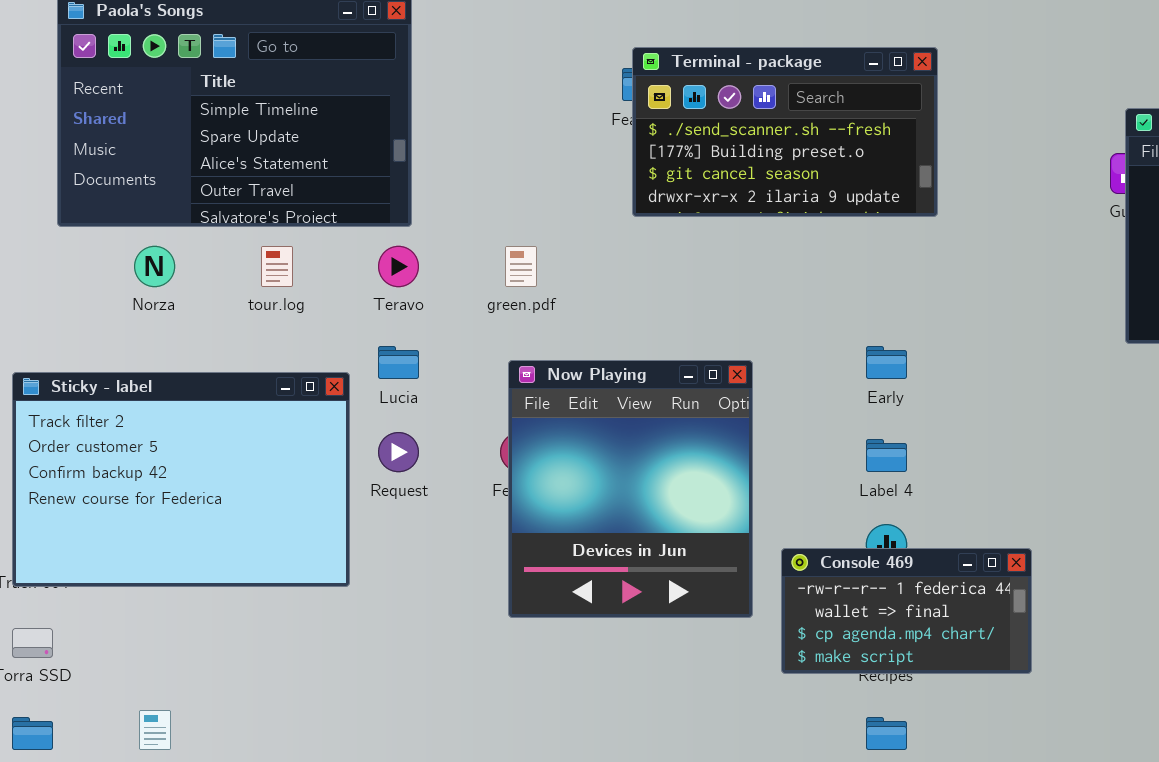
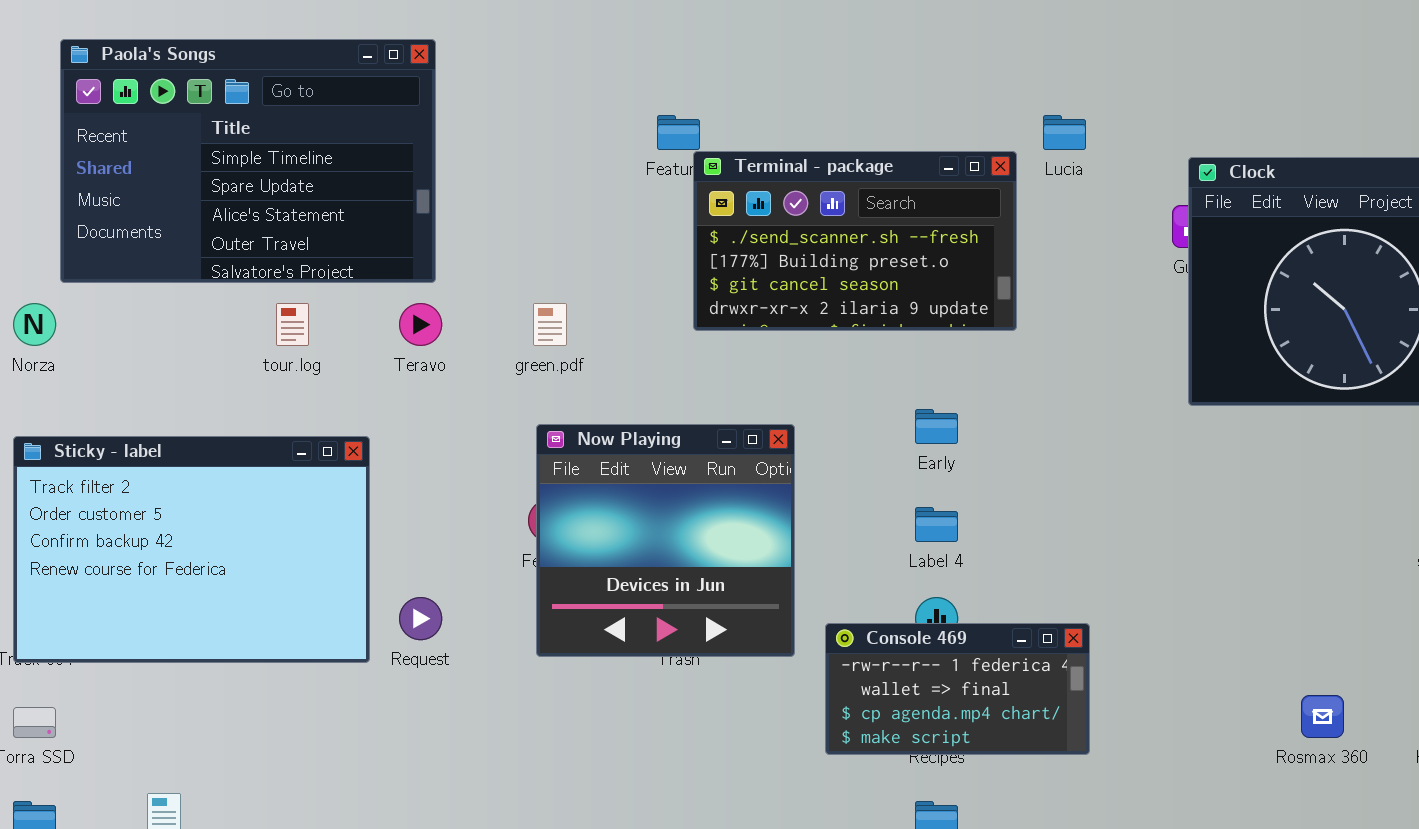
Terminal - package: [632,47,938,217] -> [693,151,1017,331], moved
Norza: [134,246,175,287] -> [13,303,56,346], moved
Lucia: [378,346,419,379] -> [1043,115,1086,150], moved
Now Playing: [508,360,753,618] -> [536,424,795,657], resized
Request: [378,432,419,472] -> [399,597,442,640], moved

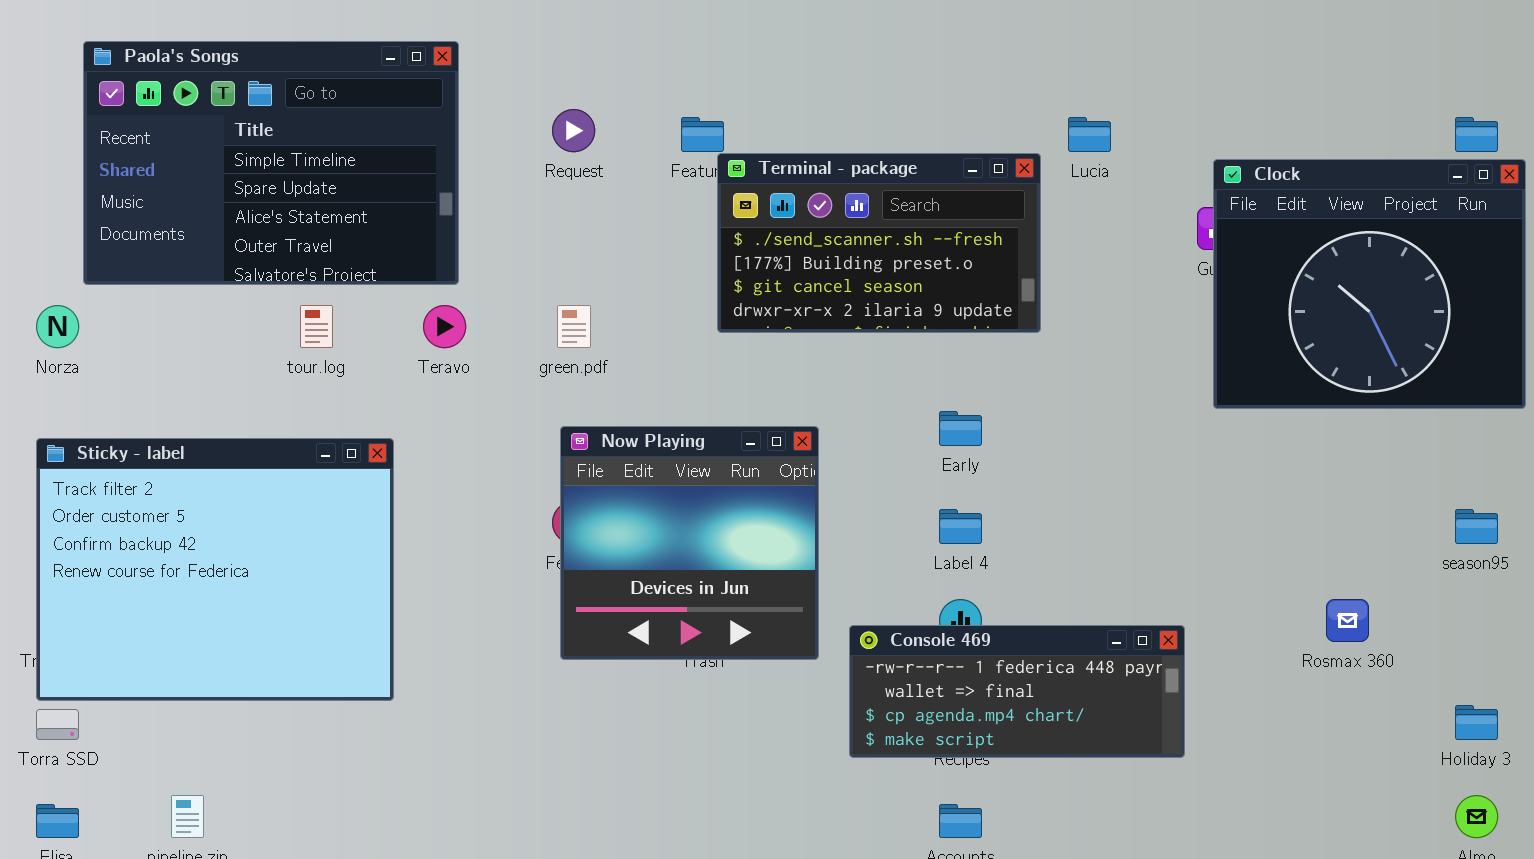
Sticky - label: [13,436,370,663] -> [36,438,394,701], resized
Request: [399,597,442,640] -> [552,109,595,152], moved
Console 469: [825,623,1090,755] -> [849,625,1185,758], resized
Rosmax 360: [1301,695,1344,738] -> [1326,599,1369,642], moved

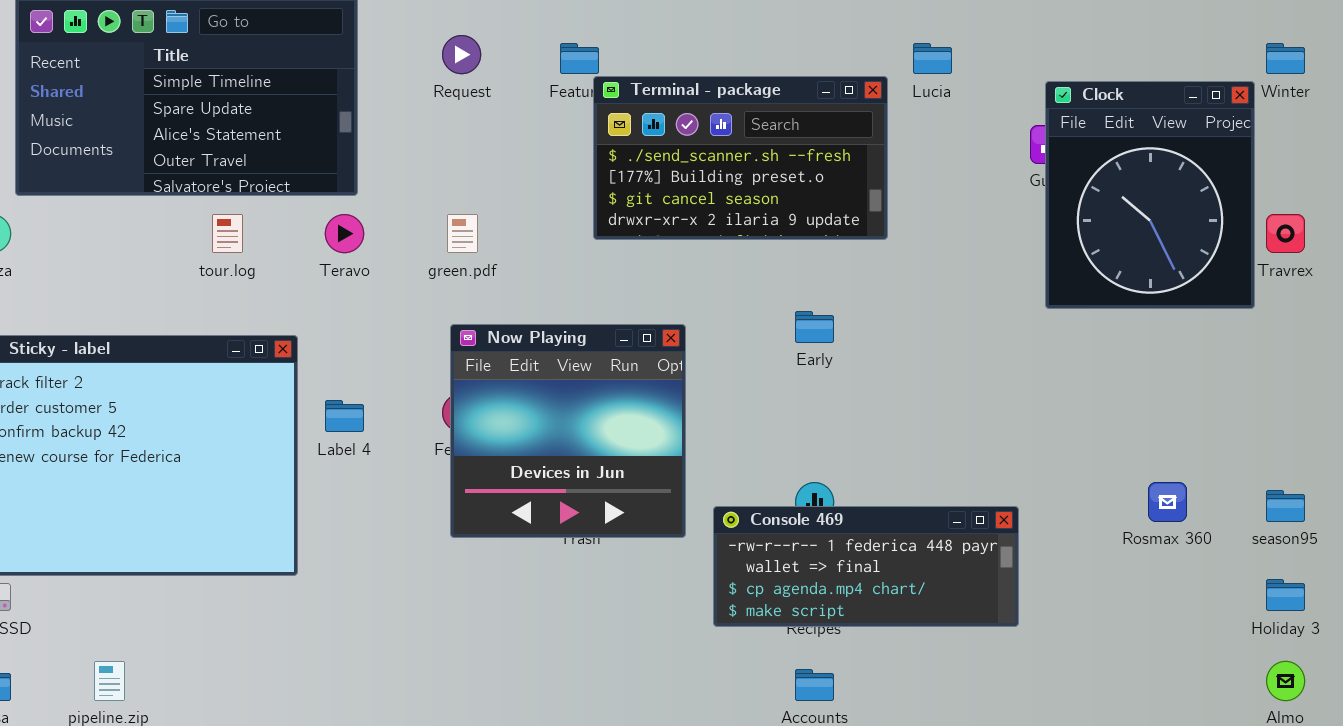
Clock: [1213,159,1526,409] -> [1045,81,1255,309], resized
Label 4: [939,509,982,544] -> [325,400,364,432], moved
season95: [1455,509,1498,544] -> [1266,490,1305,522], moved

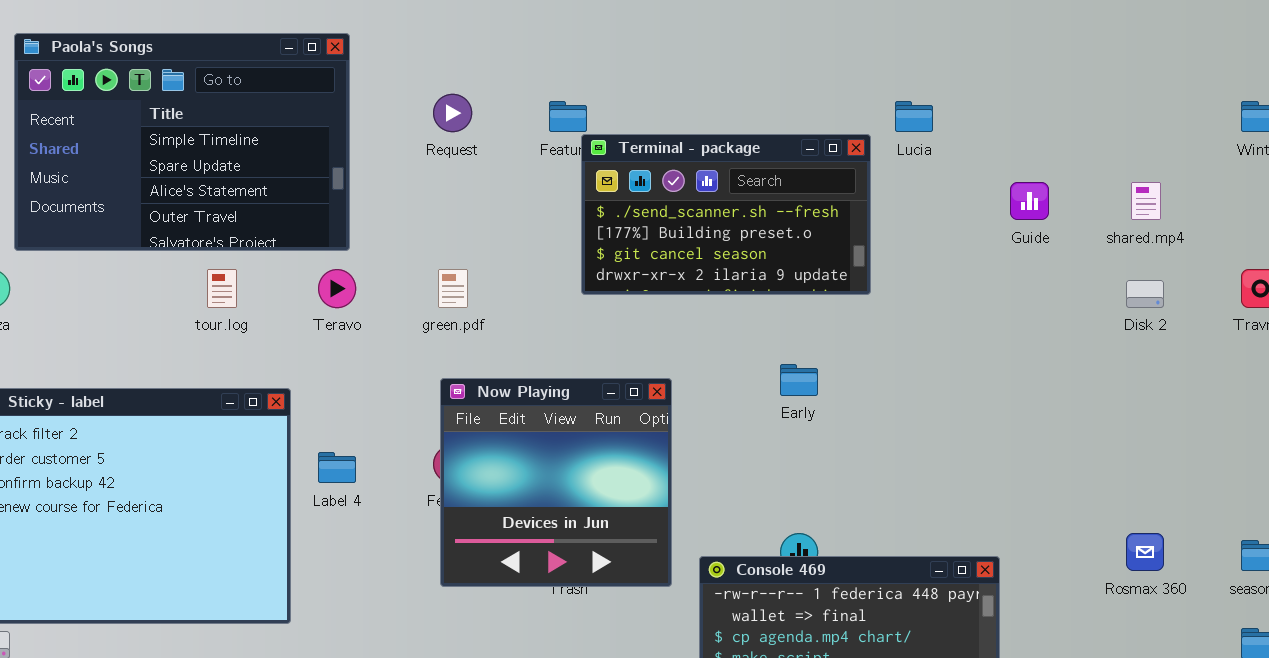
Clock: [1045,81,1255,309] -> none, closed

